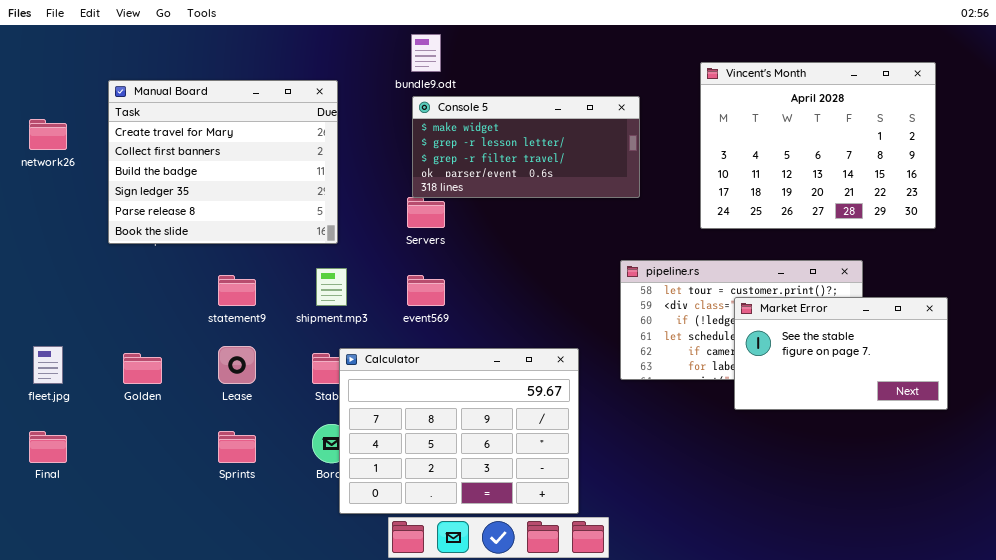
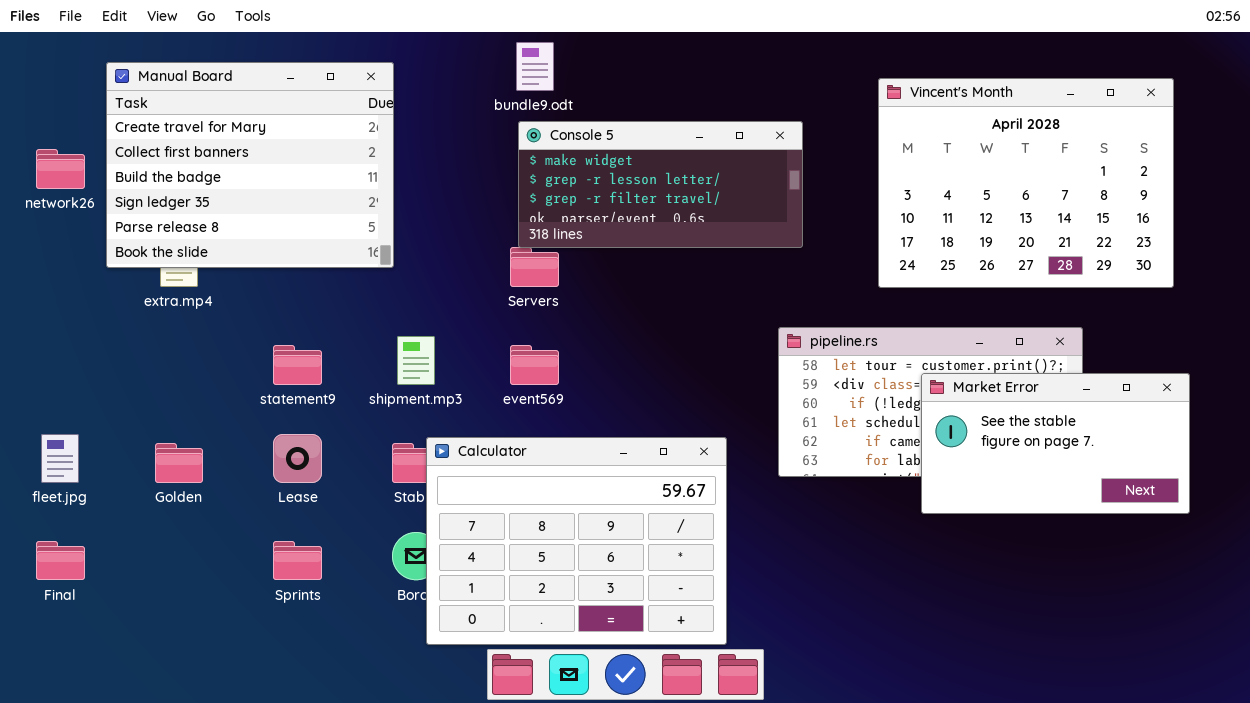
Manual Board: [108,80,338,244] -> [106,62,394,268], moved

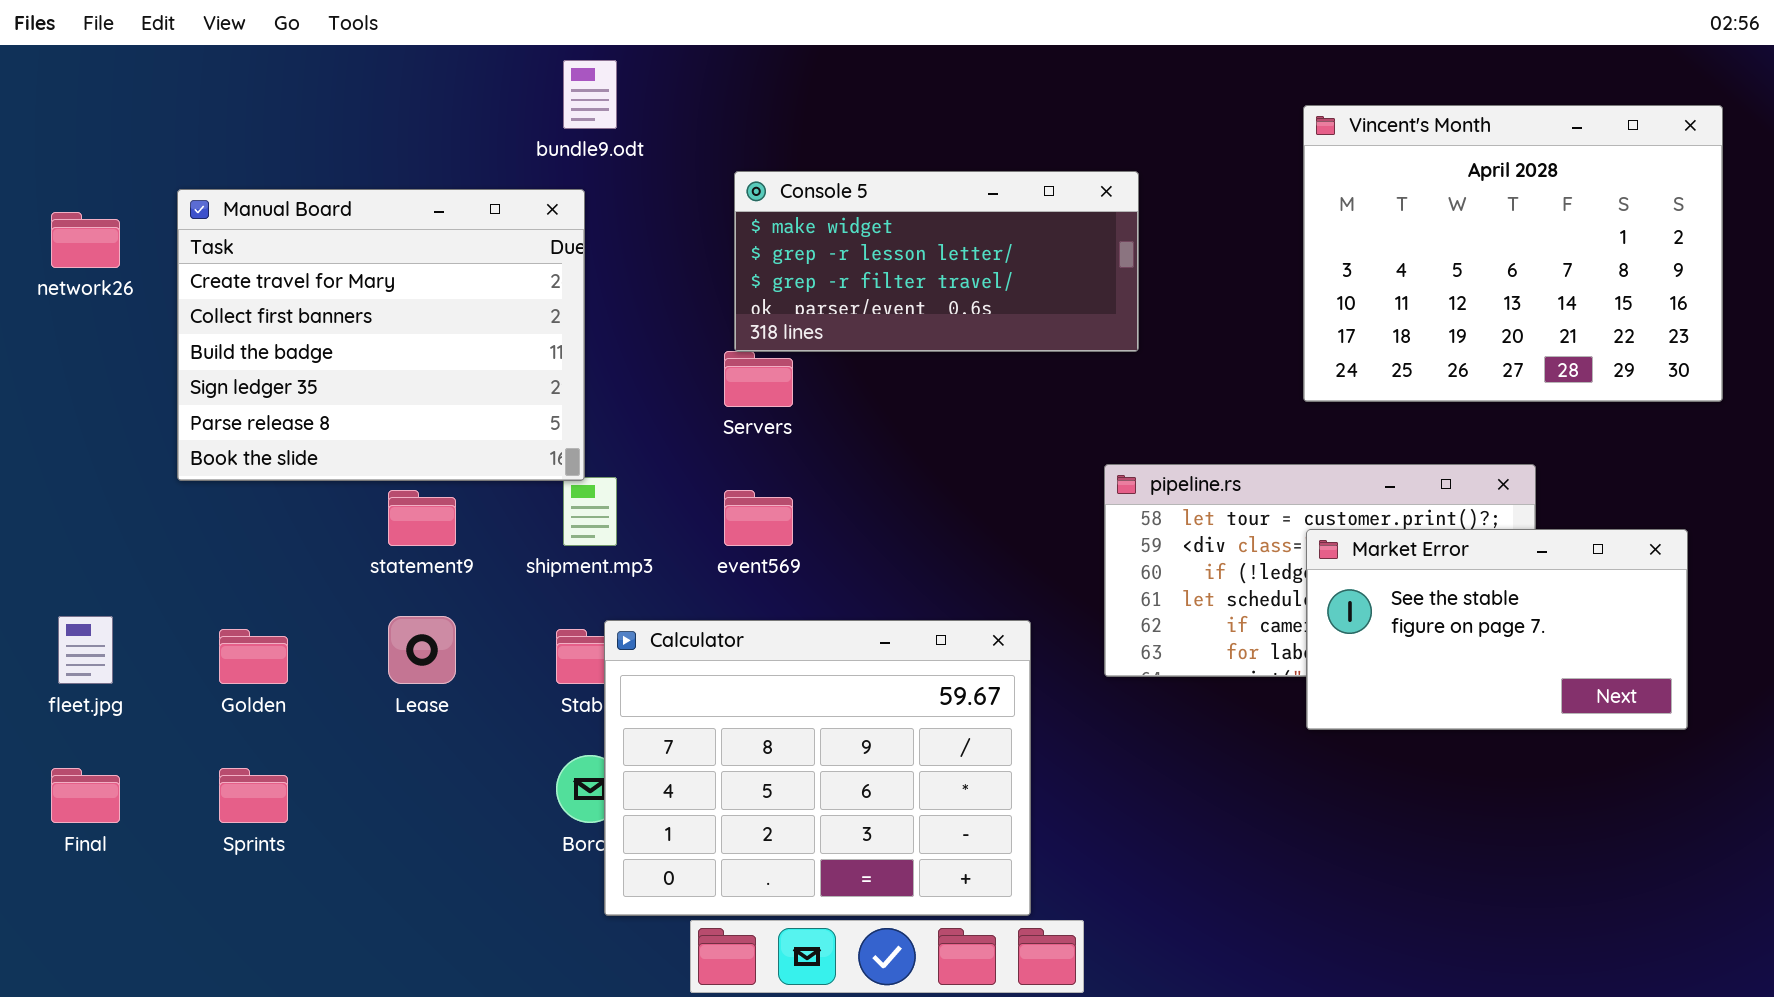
bundle9.odt: [516,42,554,91] -> [563,60,617,129], moved
Manual Board: [106,62,394,268] -> [177,189,585,481], moved
Vincent's Month: [878,78,1174,288] -> [1303,105,1723,402], moved
Sprints: [273,541,322,580] -> [219,768,288,823], moved

